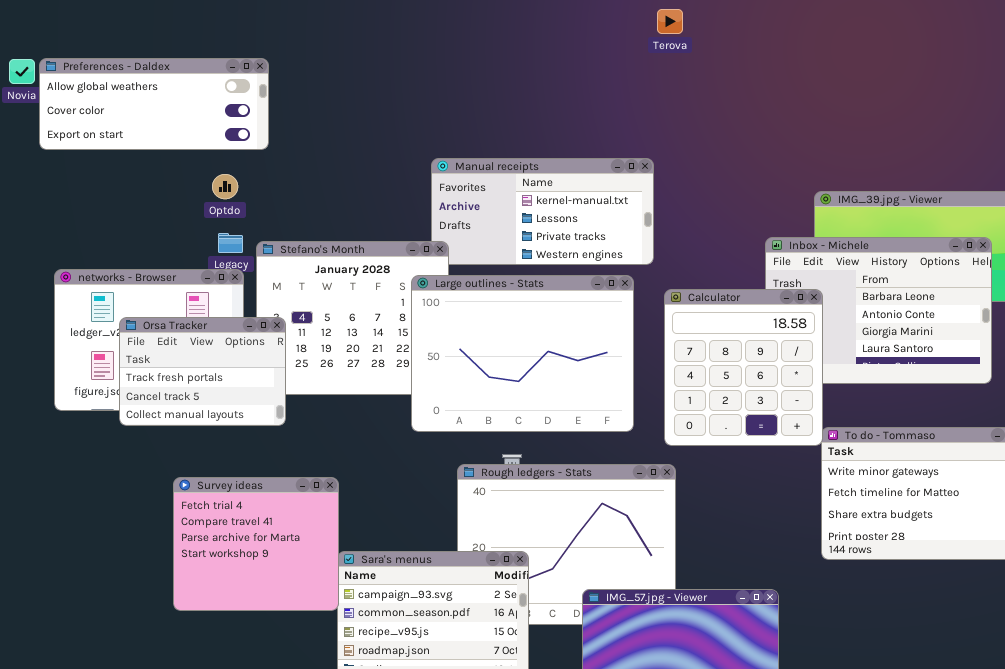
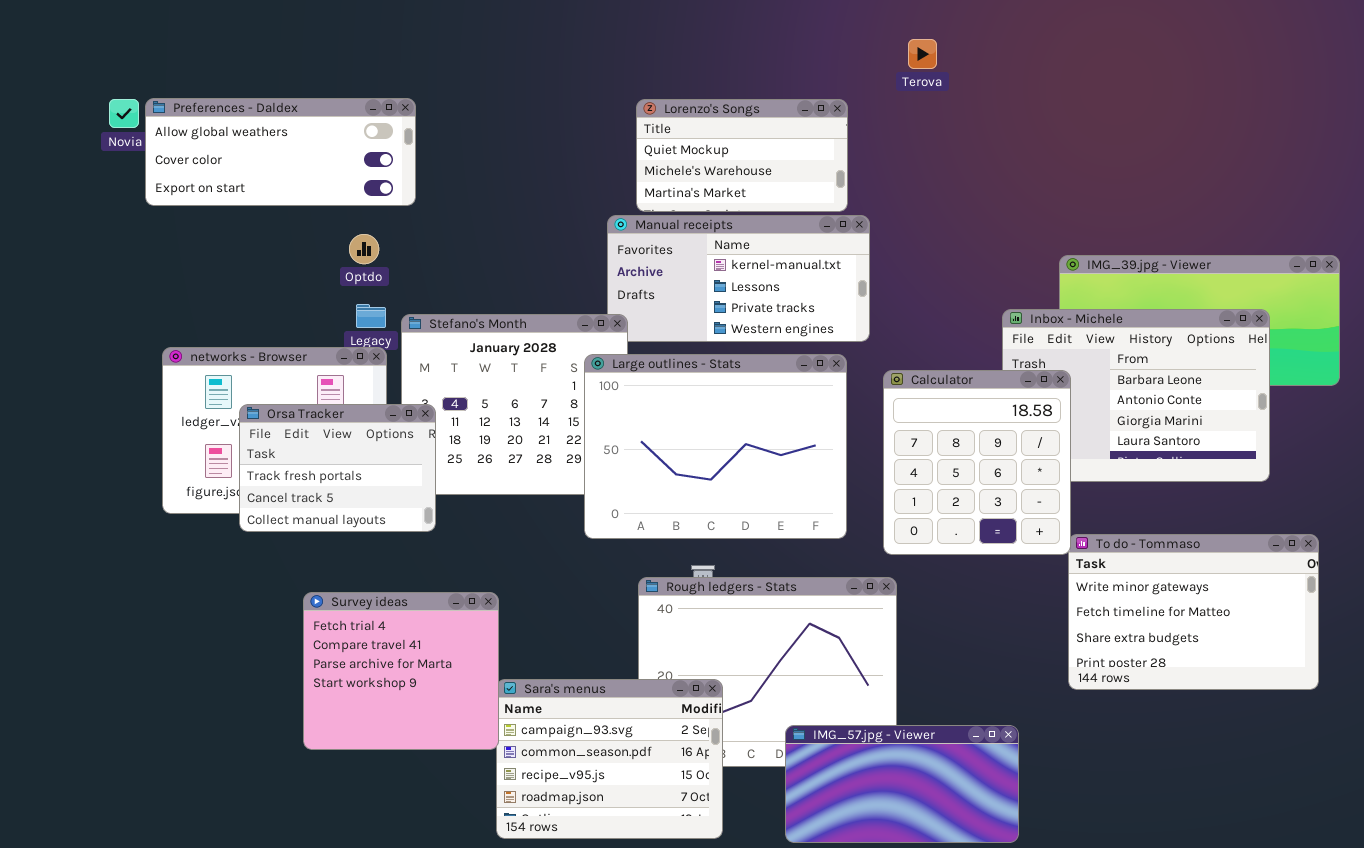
Terova: [657,9,683,34] -> [908,39,937,69], moved
Lorenzo's Songs: none -> [636,99,848,212], opened

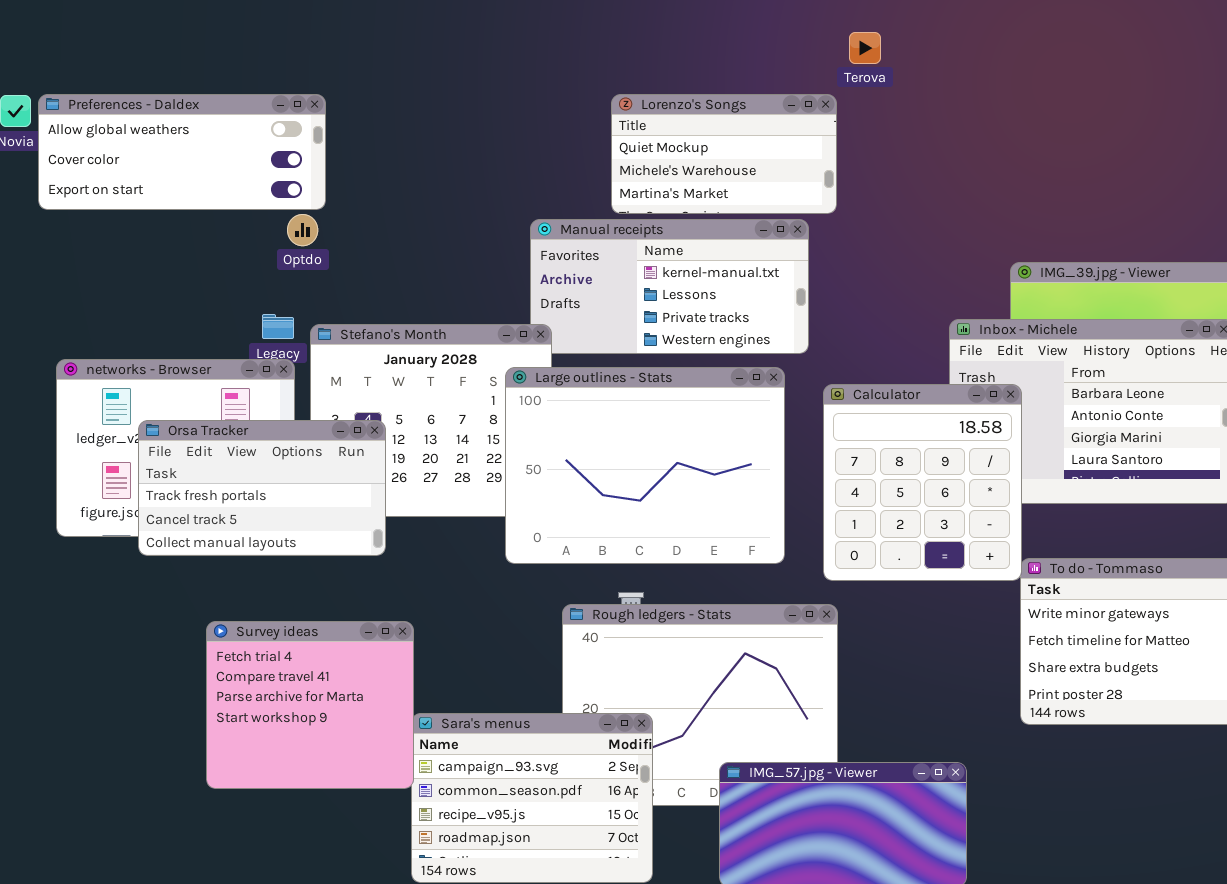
Lorenzo's Songs: [636,99,848,212] -> [611,94,837,214], moved
Optdo: [349,234,379,264] -> [287,214,318,246], moved
Orsa Tracker: [239,404,436,532] -> [138,420,386,556], resized

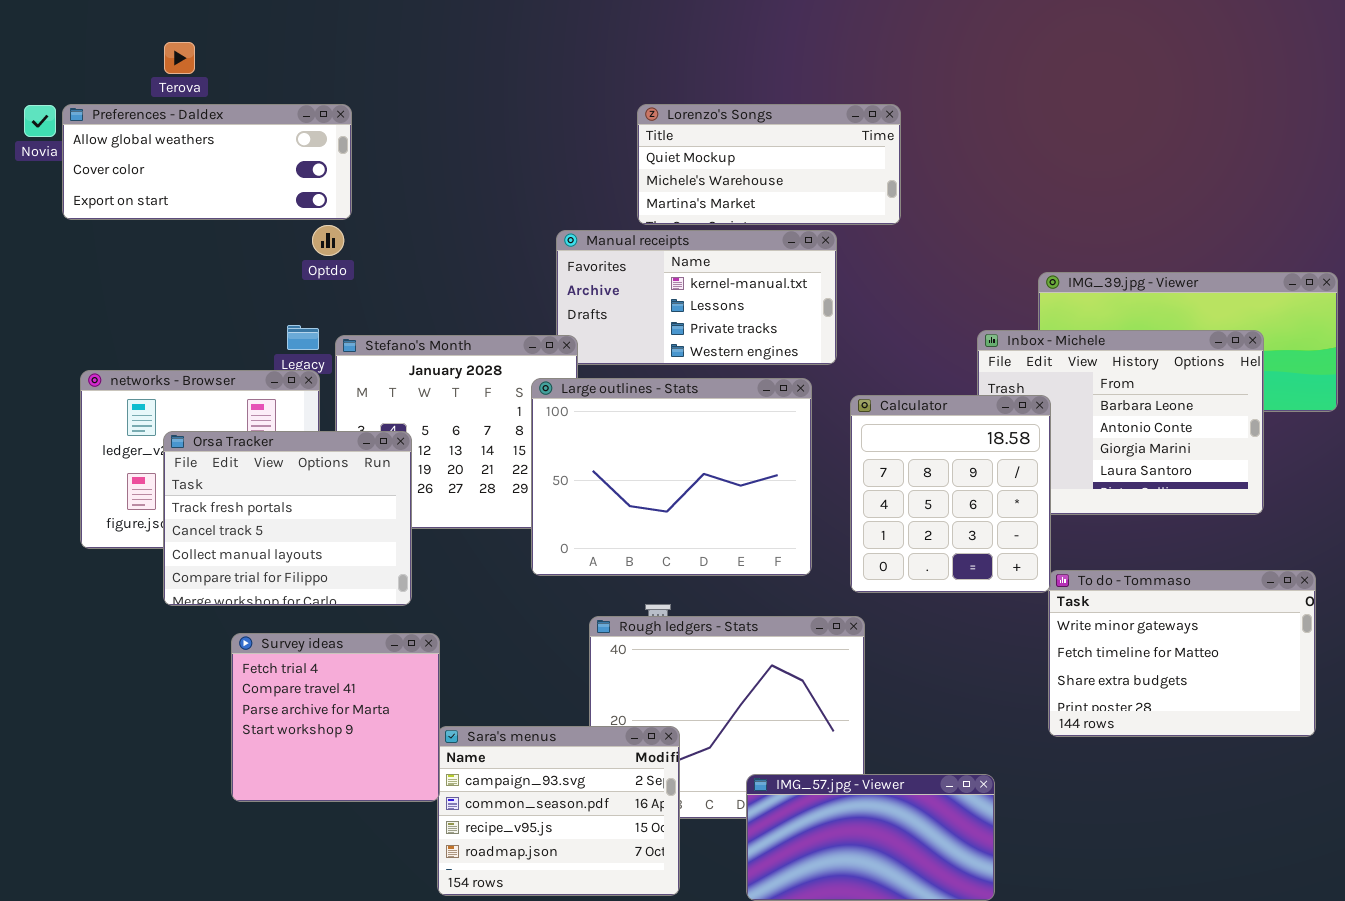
Terova: [849,32,881,64] -> [164,42,195,74], moved
Lorenzo's Songs: [611,94,837,214] -> [637,104,901,225], resized
Orsa Tracker: [138,420,386,556] -> [163,431,412,606], resized

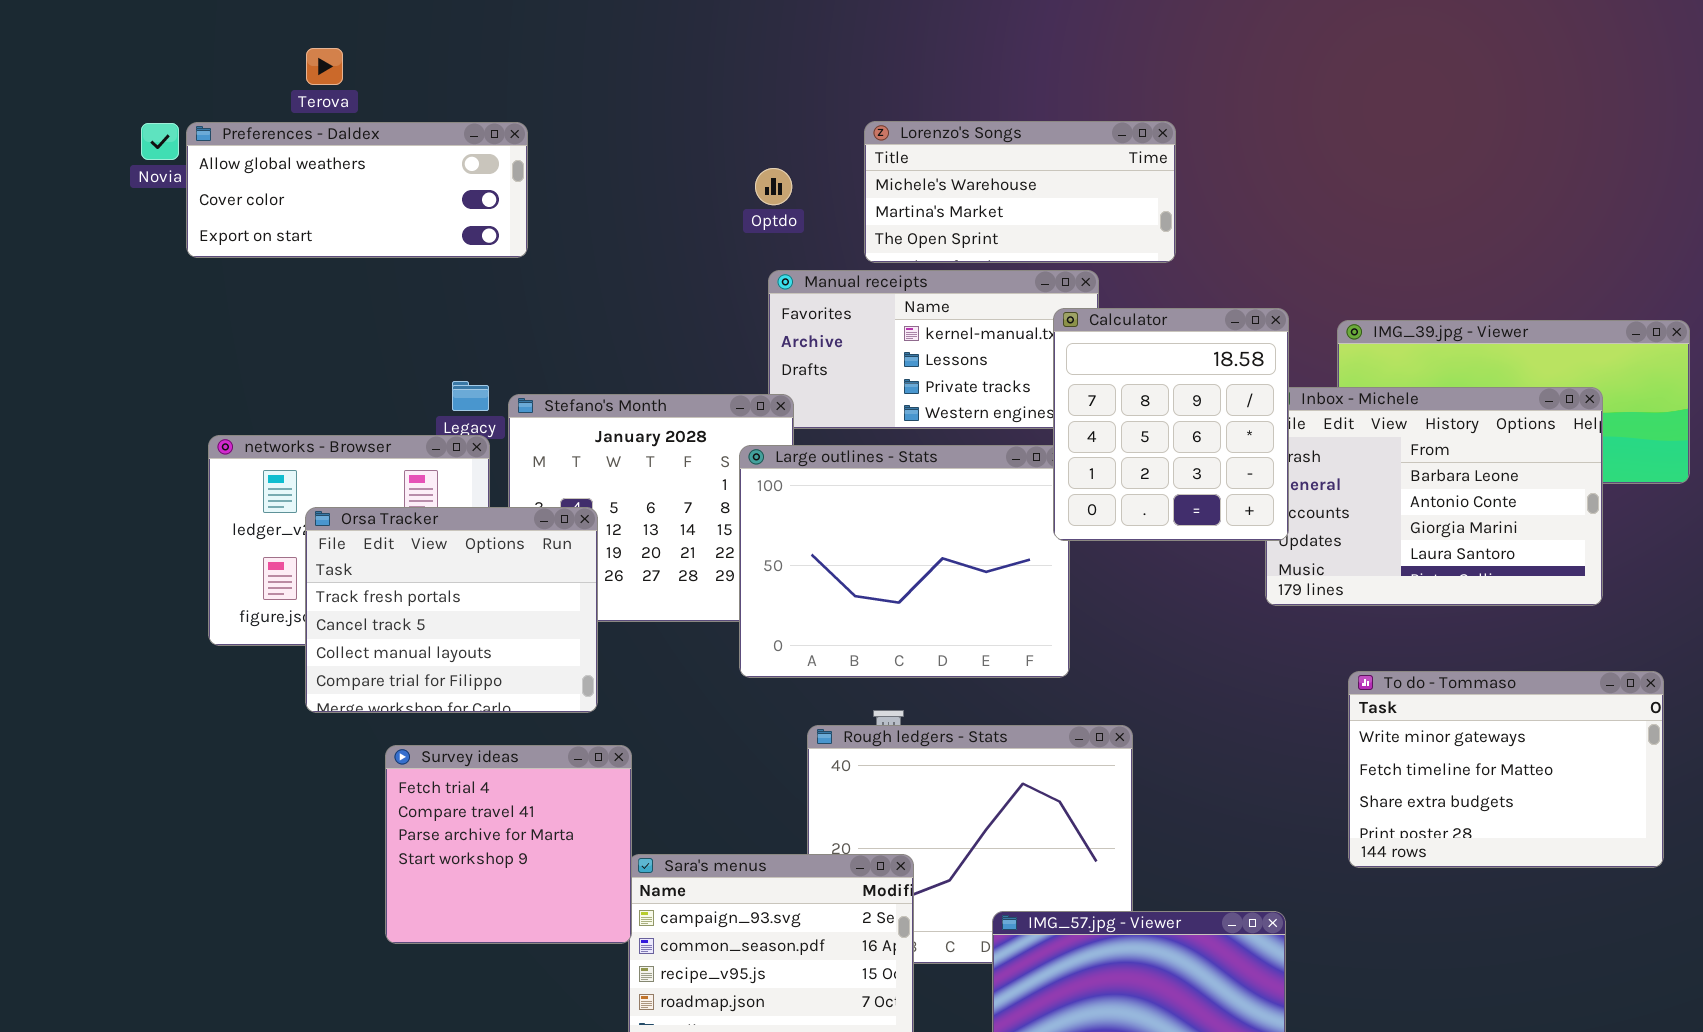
Lorenzo's Songs: [637,104,901,225] -> [864,121,1176,263], scrolled down 1 row
Optdo: [312,225,344,256] -> [755,168,792,205], moved
Calculator: [850,395,1051,593] -> [1053,308,1289,541], moved

